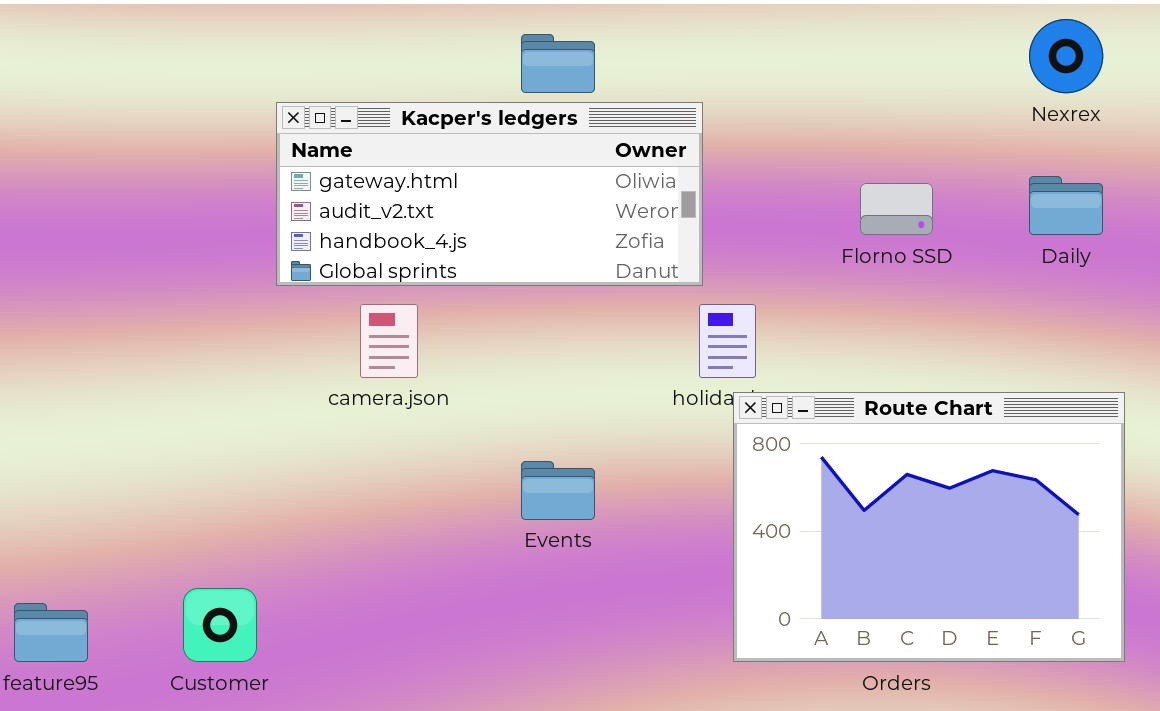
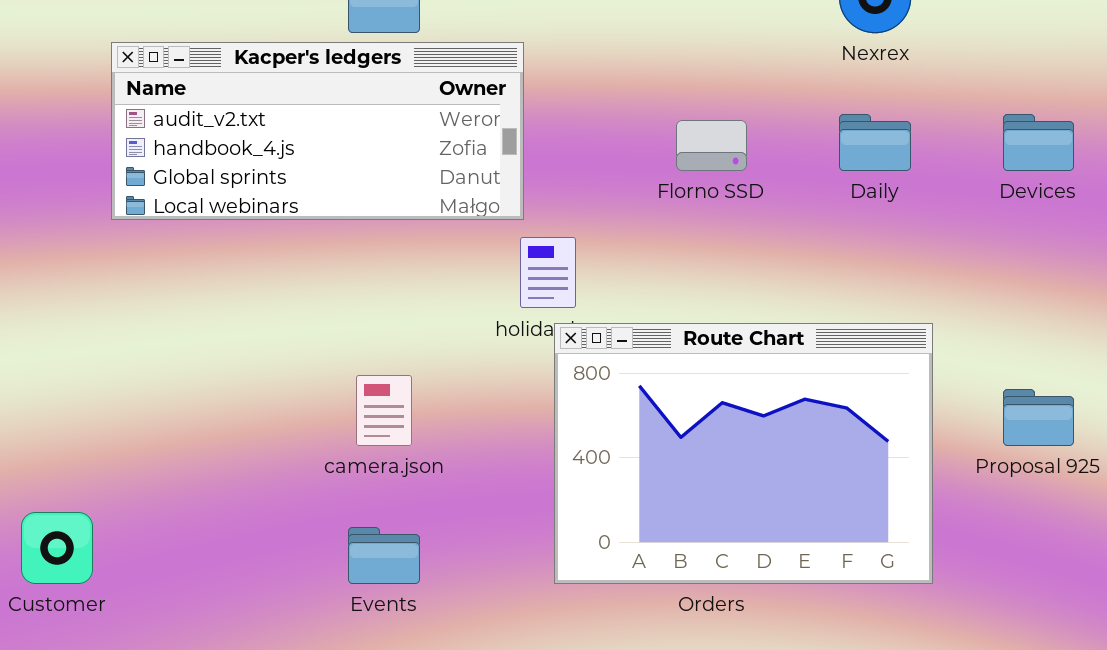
Kacper's ledgers: [276,102,703,286] -> [111,42,524,220], scrolled down 1 row
camera.json: [360,304,418,378] -> [356,375,412,446], moved
Events: [521,461,595,520] -> [348,527,420,584], moved

